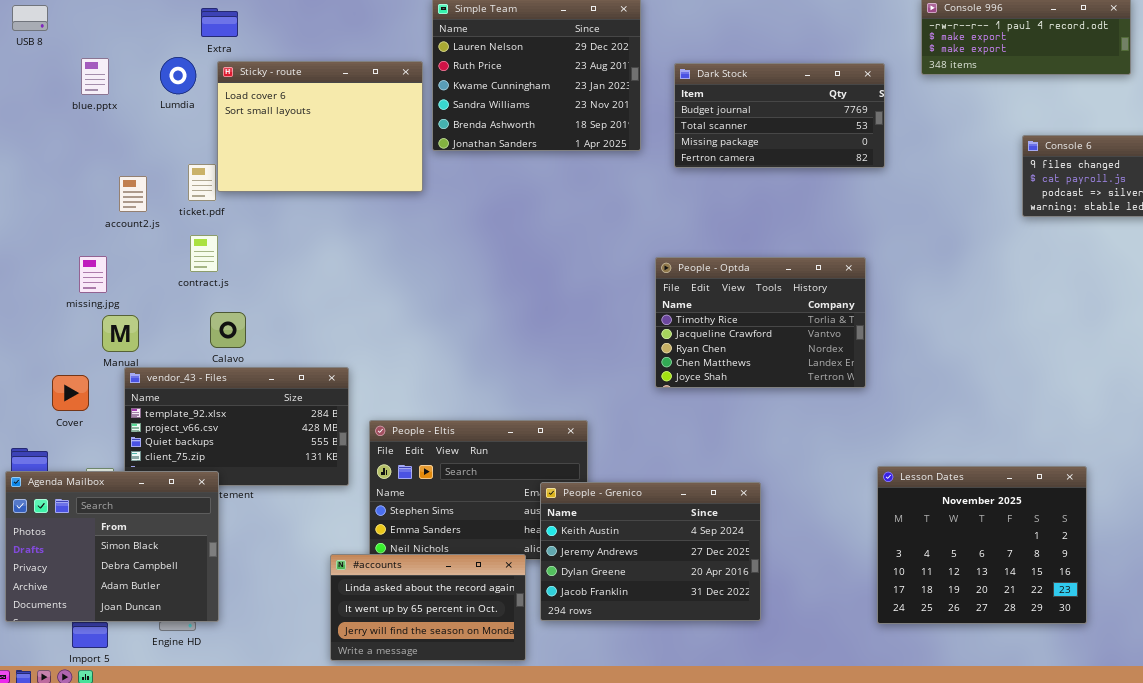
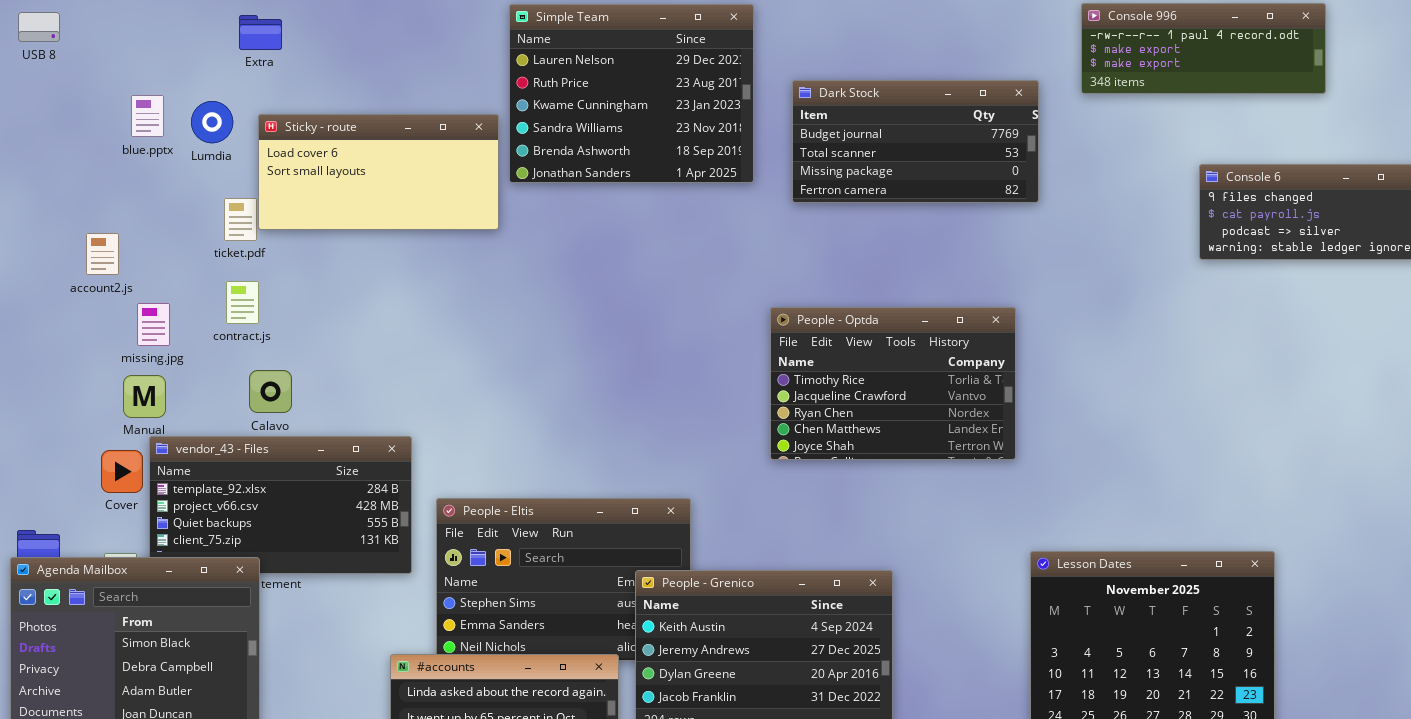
Lumdia: [160,57,196,94] -> [191,101,233,143], moved
blue.pptx: [81,58,109,95] -> [131,95,164,137], moved
Sticky - route: [217,61,423,192] -> [258,114,499,230], resized
account2.js: [119,176,147,212] -> [86,233,119,275], moved
missing.jpg: [79,256,107,293] -> [137,303,170,346], moved
Cover: [52,375,89,411] -> [101,450,143,493], moved

